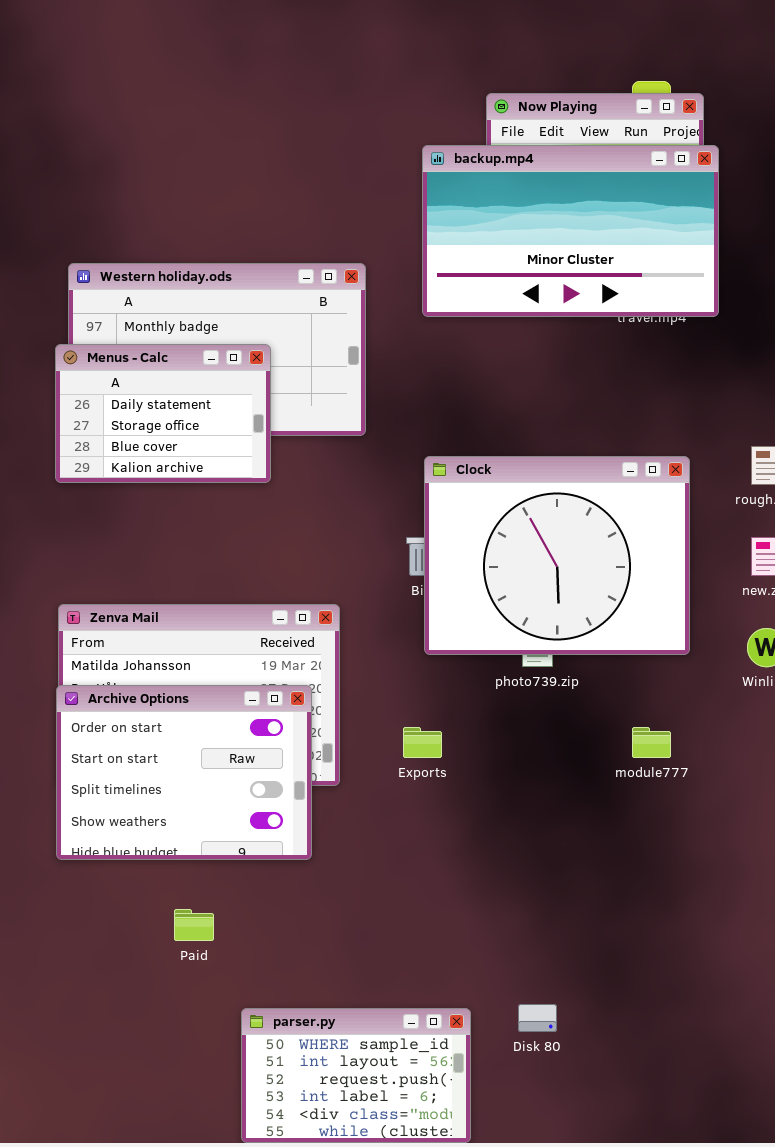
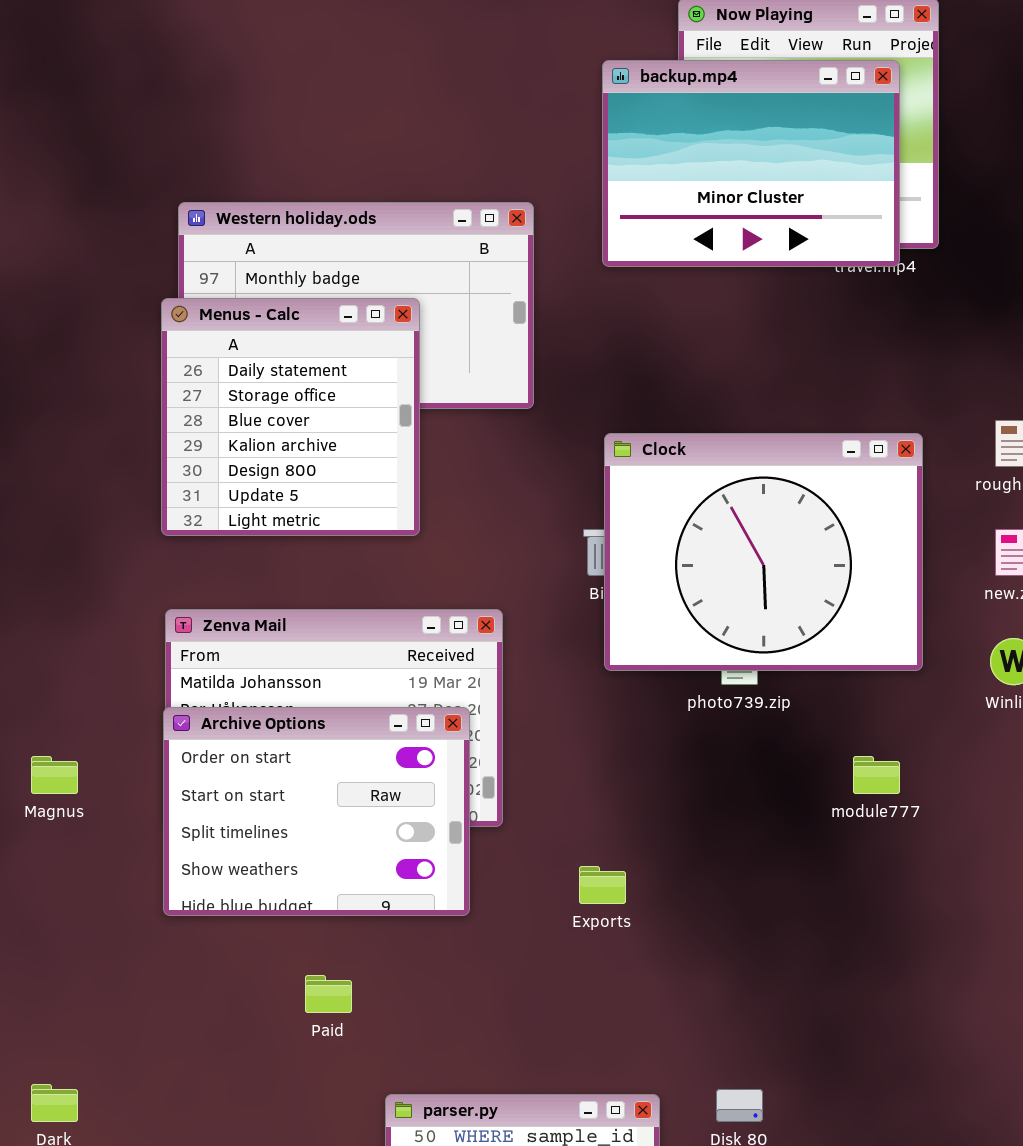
backup.mp4: [422,145,719,317] -> [602,60,900,267], resized
Menus - Calc: [55,344,271,483] -> [161,298,420,536], resized
Exports: [403,727,442,758] -> [579,866,626,904], moved

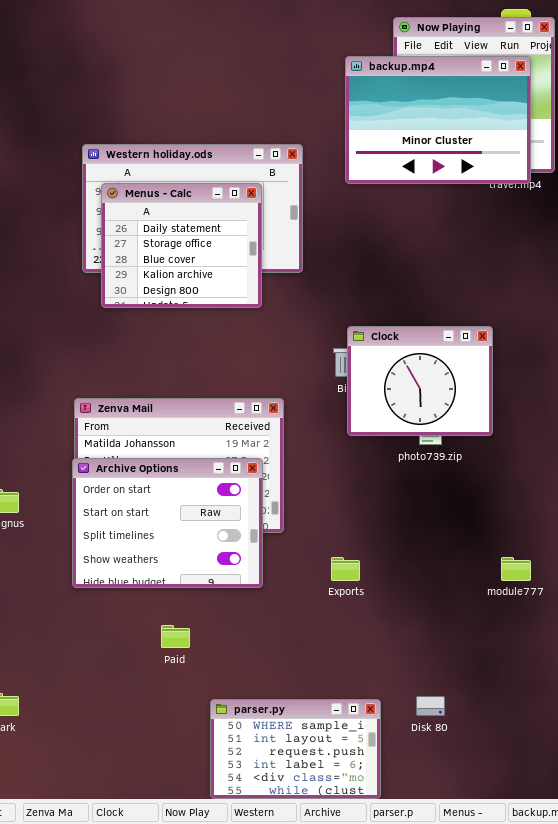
Menus - Calc: [161,298,420,536] -> [101,183,262,308], moved, resized
Clock: [604,433,923,671] -> [347,326,493,436], resized
module777: [853,756,900,794] -> [501,557,531,581], moved

